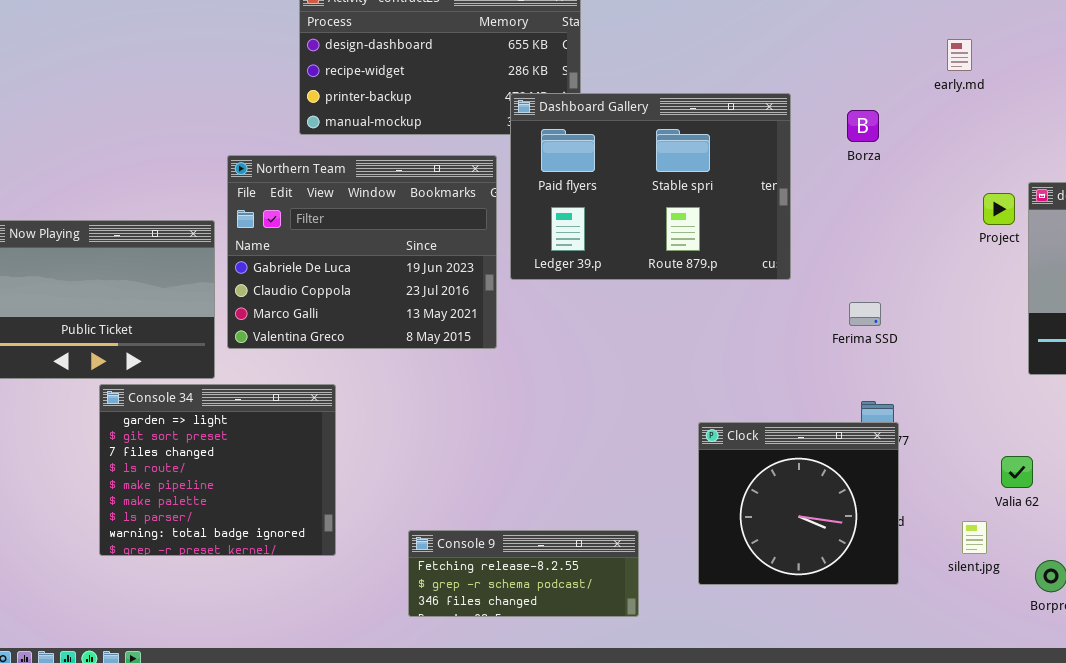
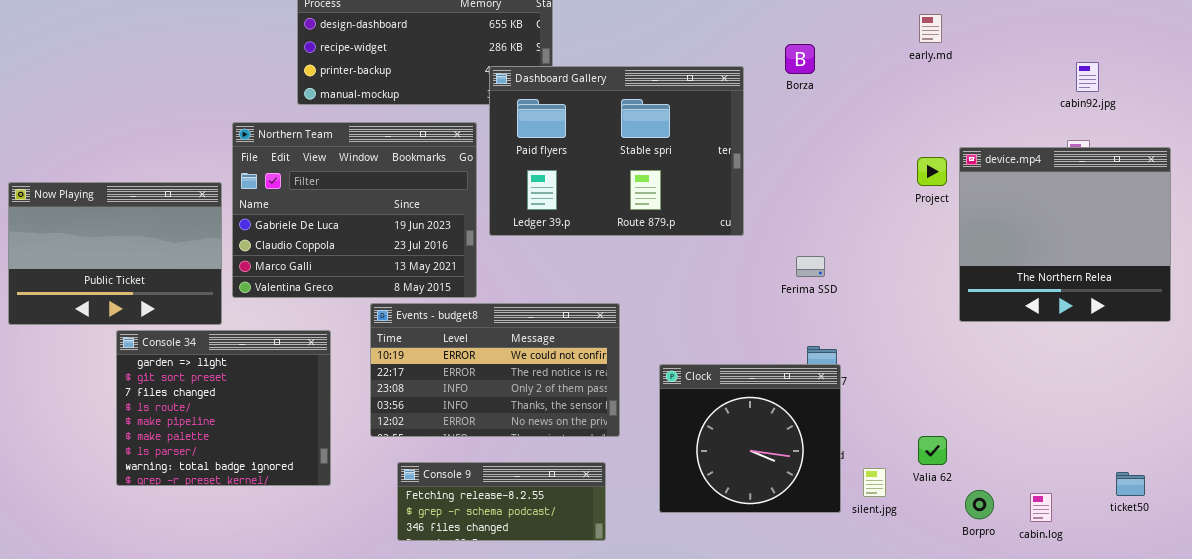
early.md: [947,39,972,71] -> [919,14,942,43], moved
Borza: [847,110,879,142] -> [785,44,815,74], moved
Events - budget8: none -> [370,303,620,437], opened
Valia 62: [1001,456,1033,488] -> [918,436,947,465], moved
silent.jpg: [962,521,987,554] -> [863,468,886,497], moved

